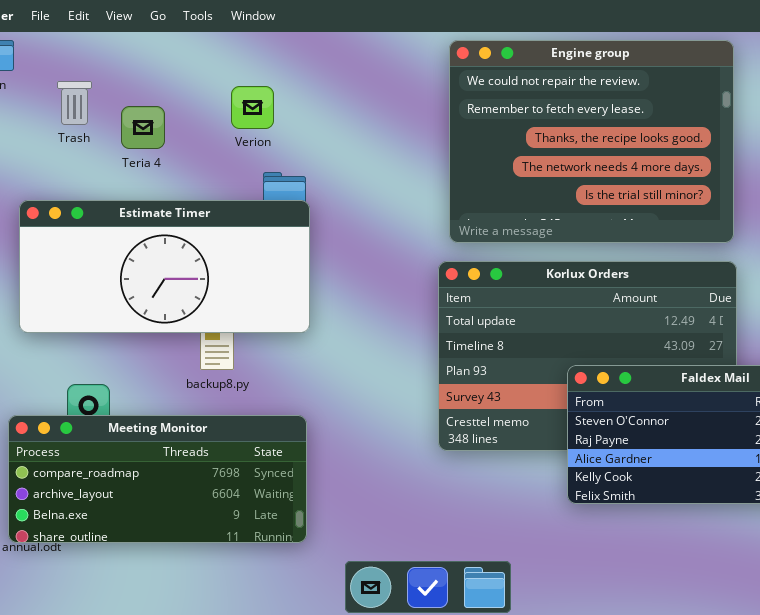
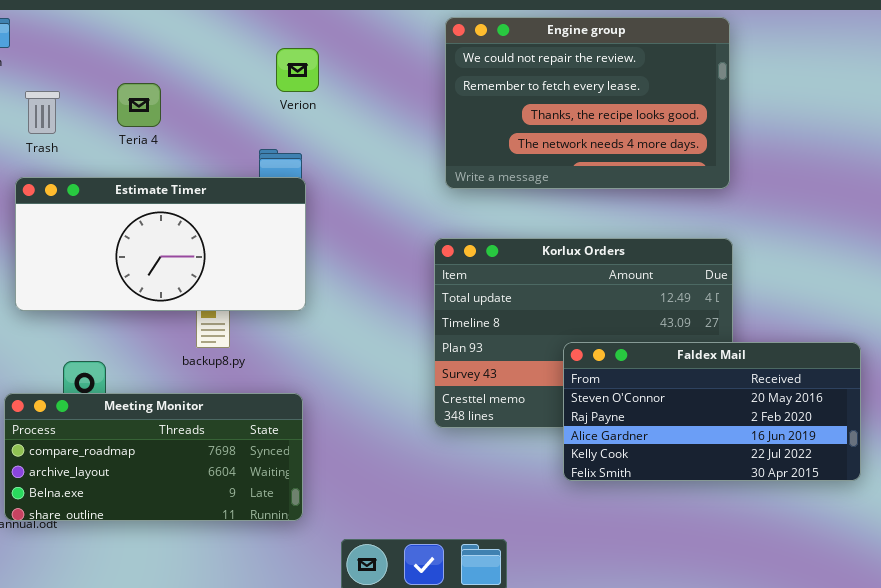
Engine group: [449,40,734,243] -> [445,17,730,189], resized
Trash: [57,81,92,125] -> [25,91,60,134], moved
Verion: [231,86,274,129] -> [276,48,319,92], moved

